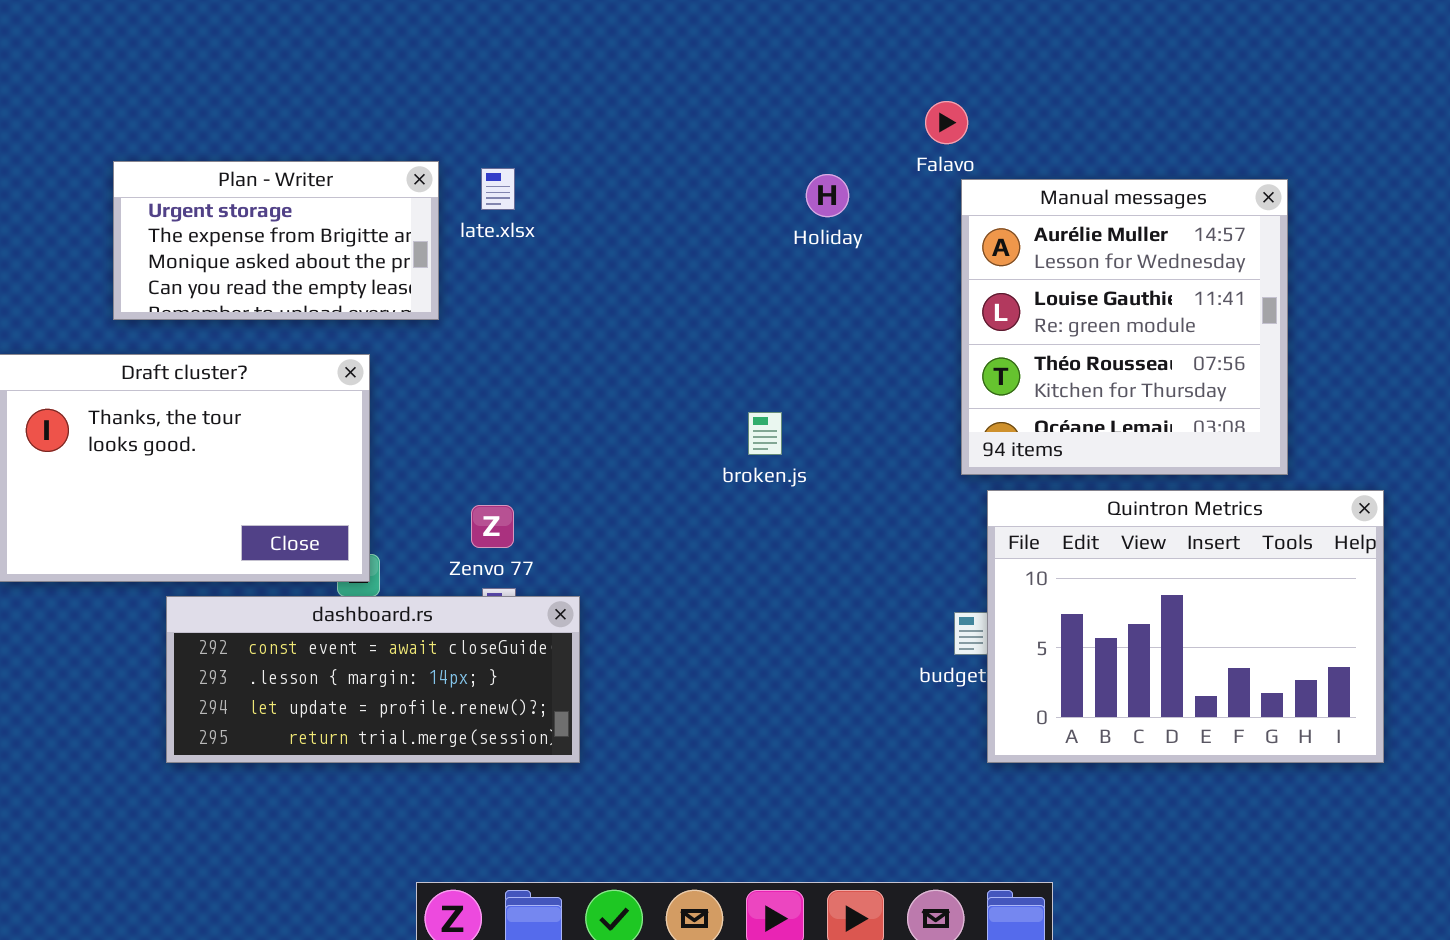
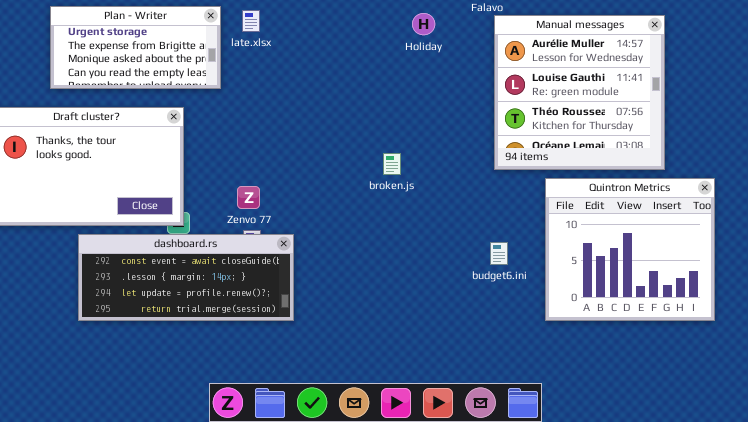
broken.js: [748,412,782,455] -> [383,153,401,175], moved
Quintron Metrics: [987,490,1384,763] -> [545,178,715,321], resized

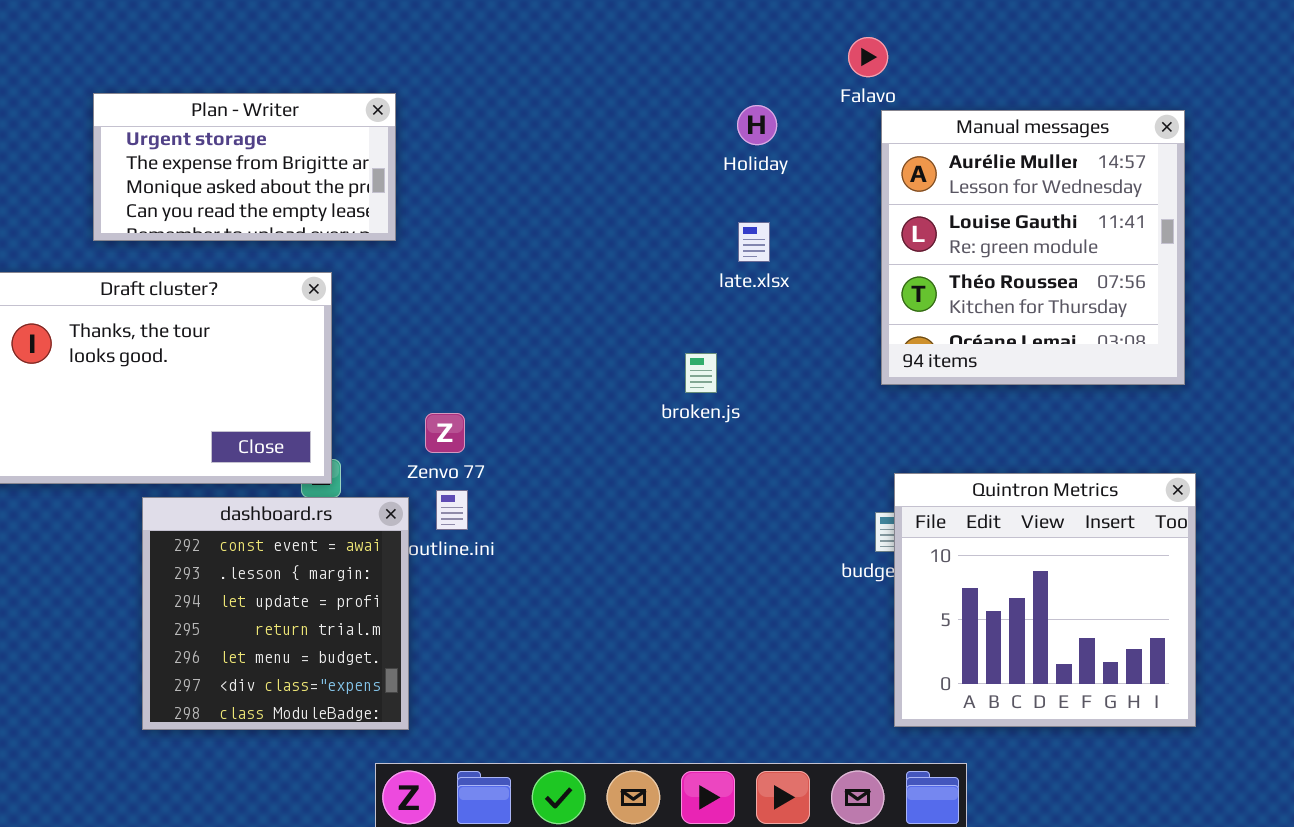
late.xlsx: [242,10,260,32] -> [738,222,770,262], moved
Quintron Metrics: [545,178,715,321] -> [894,473,1196,727], moved
dashboard.rs: [78,234,294,321] -> [142,497,409,730], resized

